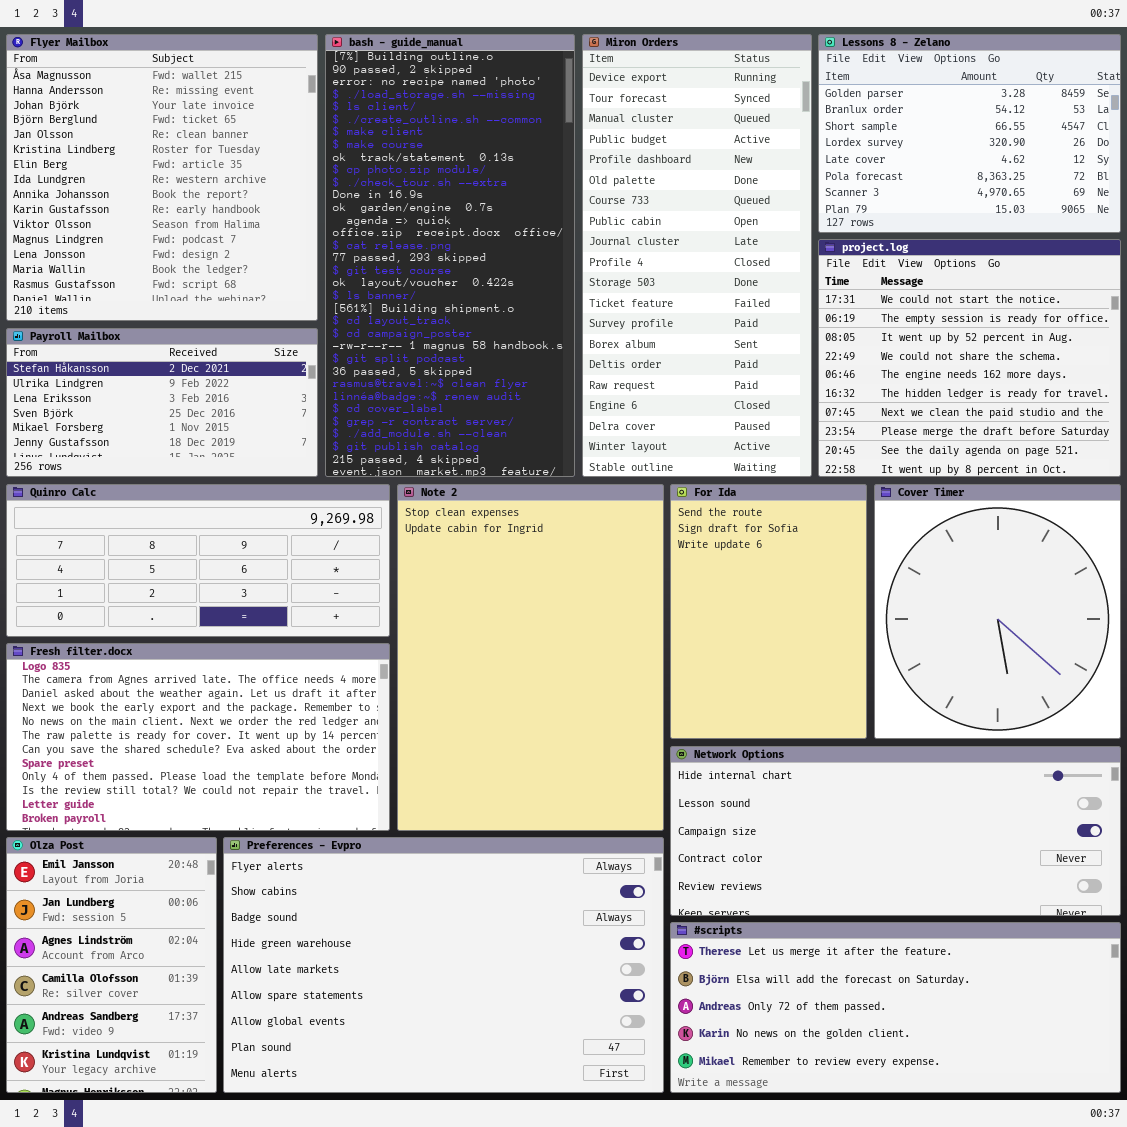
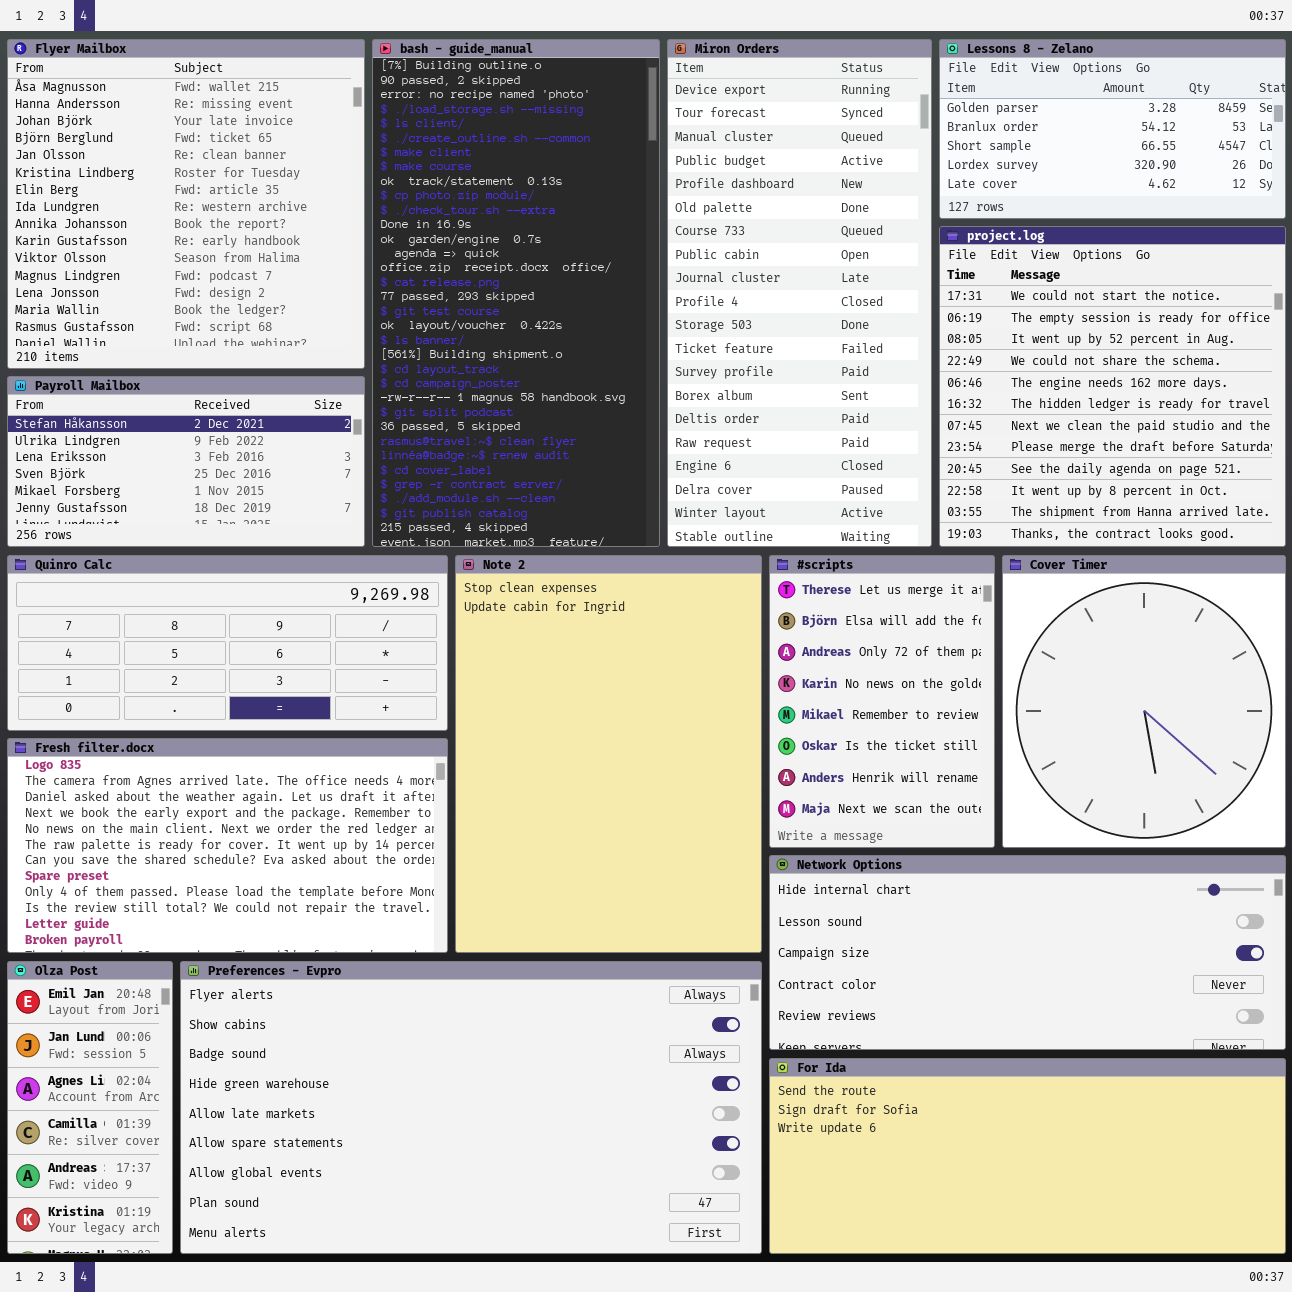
Lessons 8 - Zelano: [818,34,1121,233] -> [939,39,1286,219], resized
project.log: [818,239,1121,477] -> [939,226,1286,547], resized
For Ida: [670,484,867,739] -> [769,1058,1286,1254], moved, resized
Olza Post: [6,837,217,1093] -> [7,961,173,1254], resized
Preferences - Evpro: [223,837,664,1093] -> [180,961,762,1254], resized
#scripts: [670,922,1121,1093] -> [769,555,995,848], moved, resized

